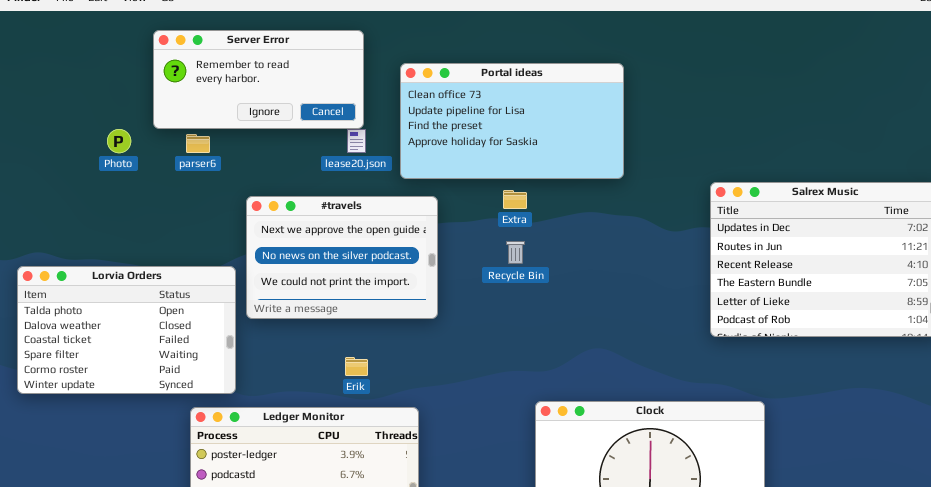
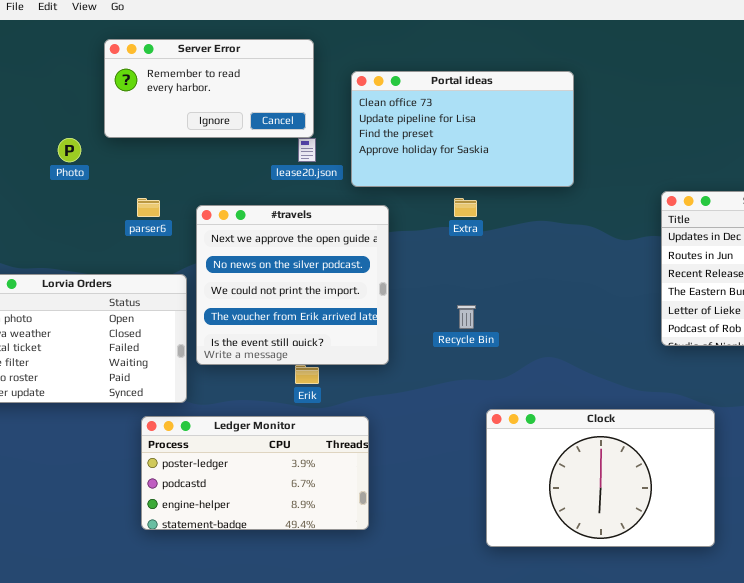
parser6: [186,134,210,153] -> [137,198,160,217], moved
#travels: [246,196,438,319] -> [196,205,389,365], resized
Recycle Bin: [506,241,525,264] -> [457,305,476,329], moved

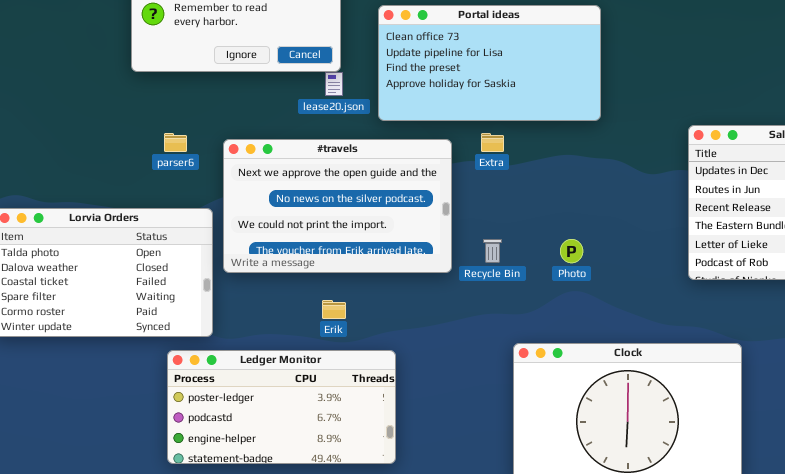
Photo: [58,138,81,162] -> [560,239,583,263], moved
#travels: [196,205,389,365] -> [223,139,452,273], resized

